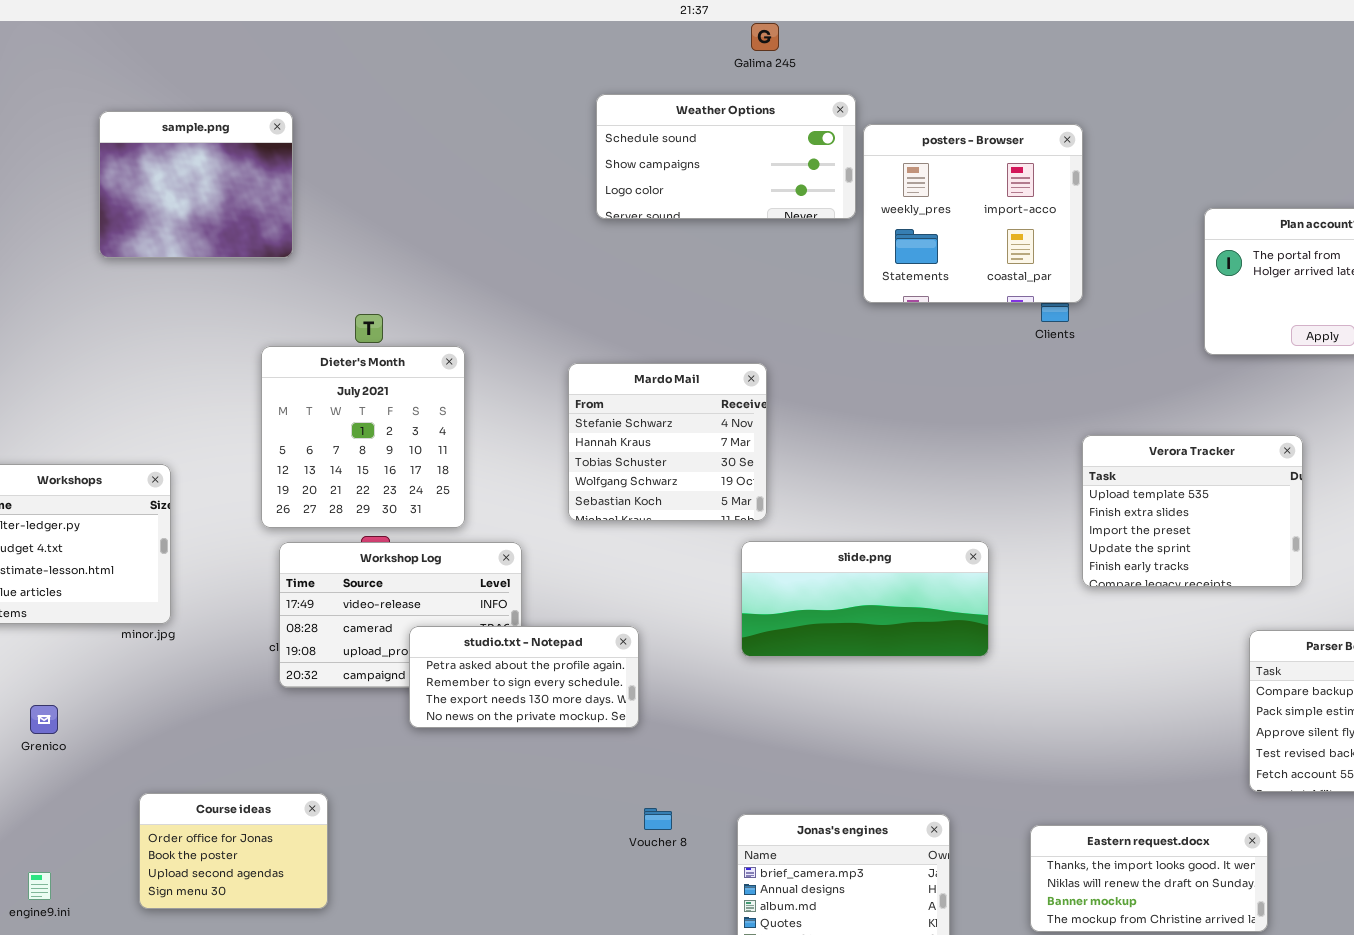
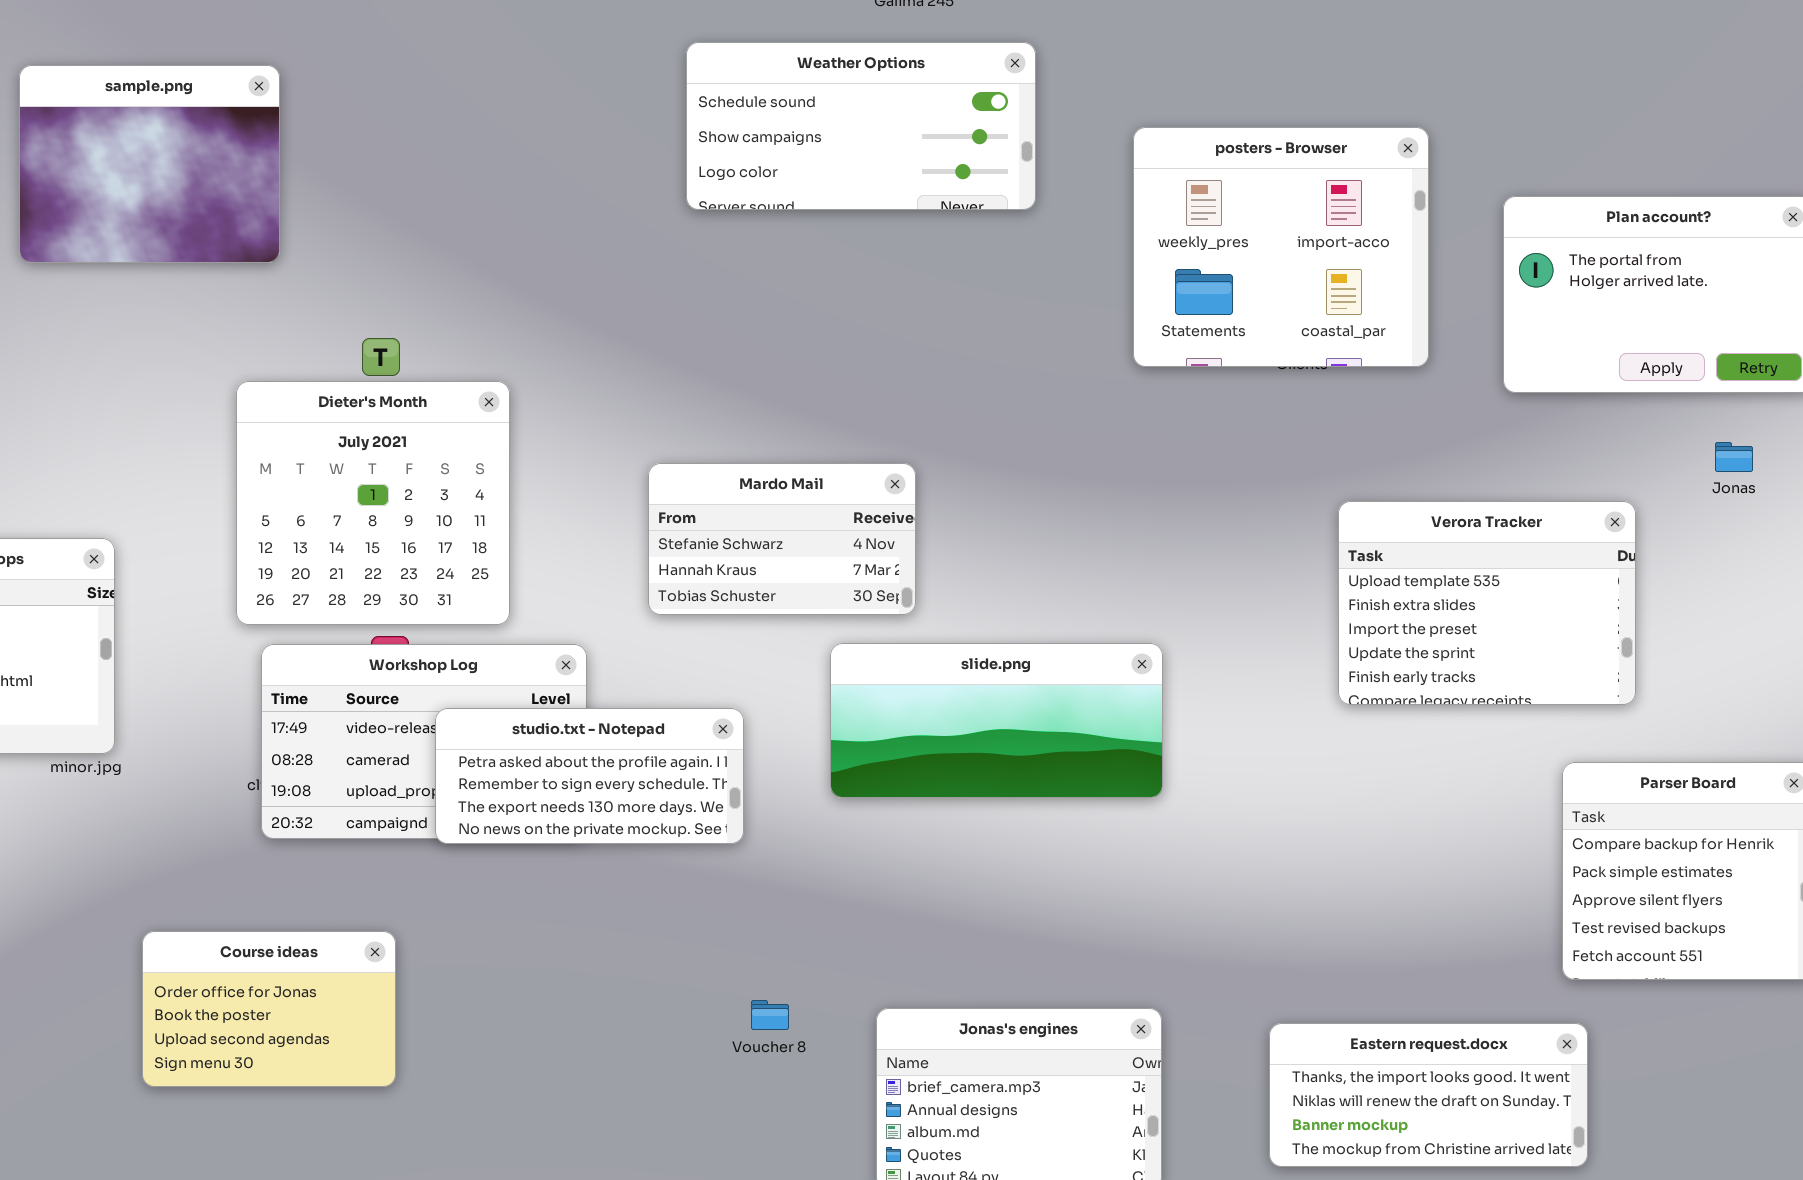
posters - Browser: [863,124,1083,303] -> [1133,127,1429,367], moved
Mardo Mail: [568,363,767,521] -> [648,463,916,615], resized
slide.png: [741,541,989,657] -> [830,643,1163,798], moved
studio.txt - Notepad: [409,626,639,728] -> [435,708,744,844], moved
Course ideas: [139,793,328,909] -> [142,931,396,1087], moved

